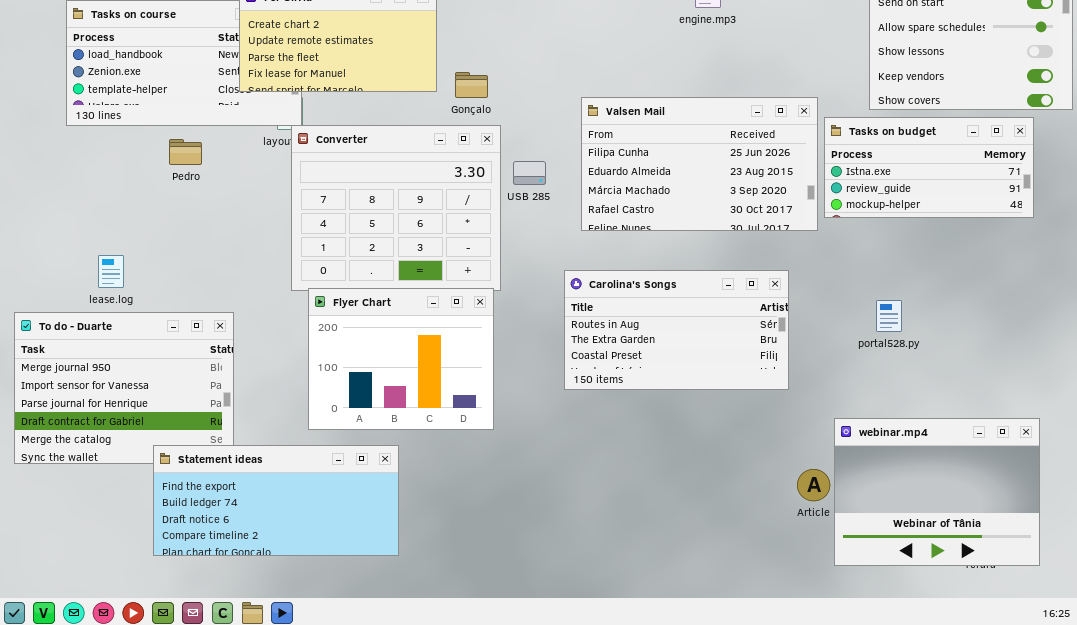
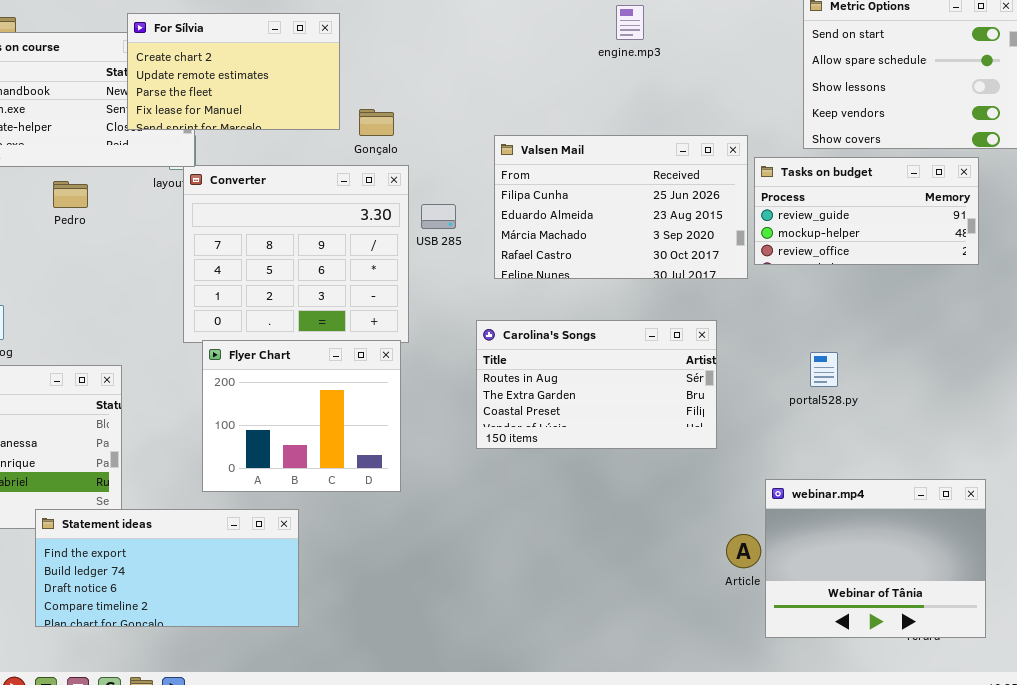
Tasks on budget: [824,117,1034,218] -> [754,157,979,265], scrolled down 1 row

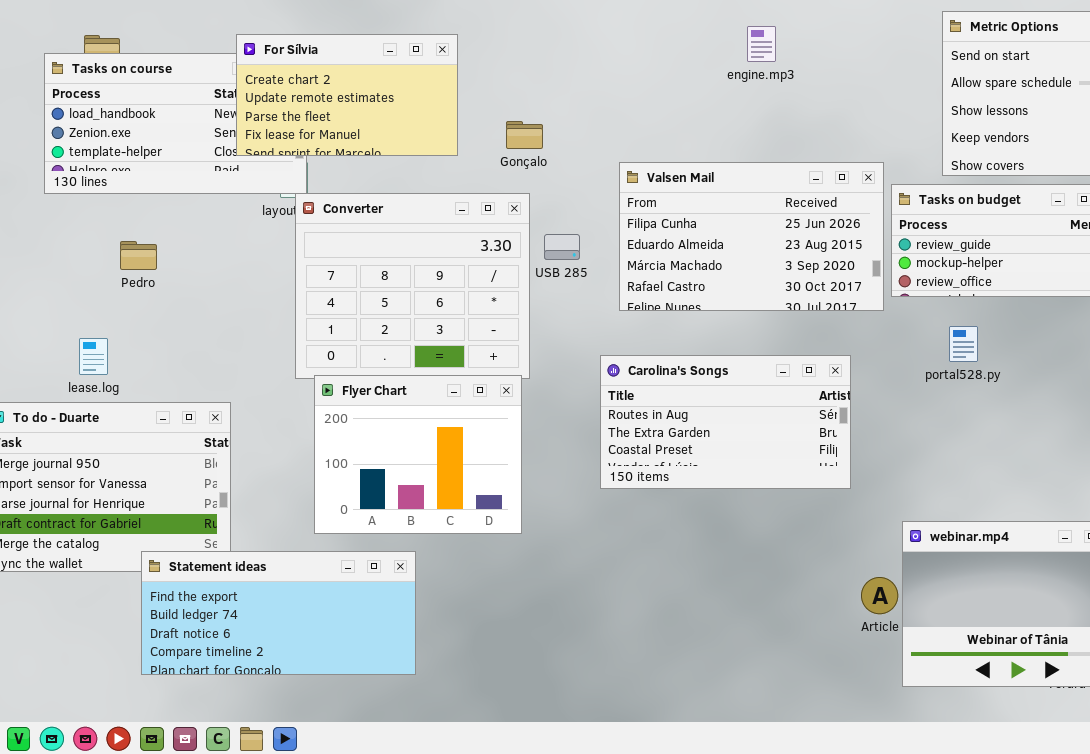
Gonçalo: [359,109,394,136] -> [506,121,543,149], moved
Pedro: [53,181,88,208] -> [120,241,157,270], moved
portal528.py: [810,352,838,387] -> [949,326,978,362], moved

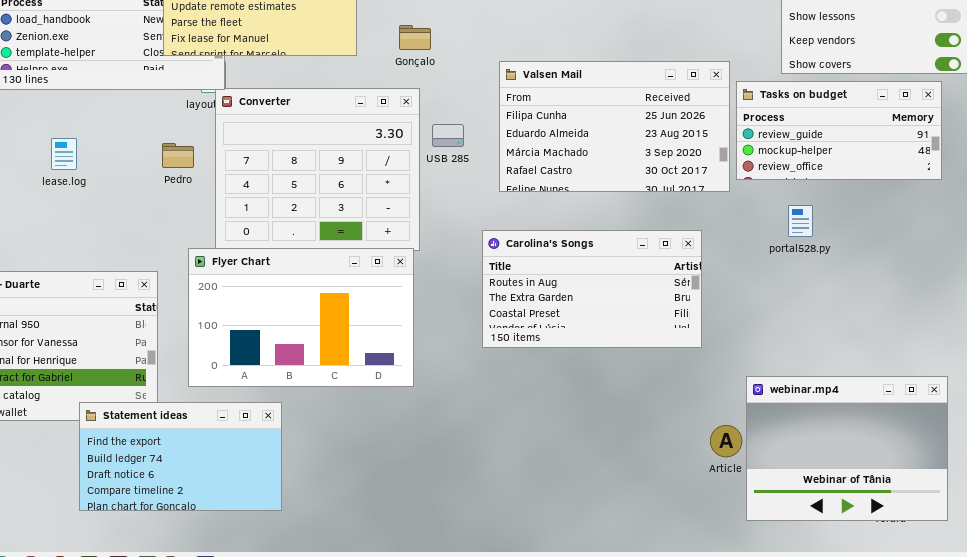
Pedro: [120,241,157,270] -> [162,143,194,168], moved
lease.log: [79,338,108,375] -> [51,138,77,170], moved
Flyer Chart: [314,375,522,534] -> [188,248,414,387], resized
Statement ideas: [141,551,416,675] -> [79,402,282,511], resized

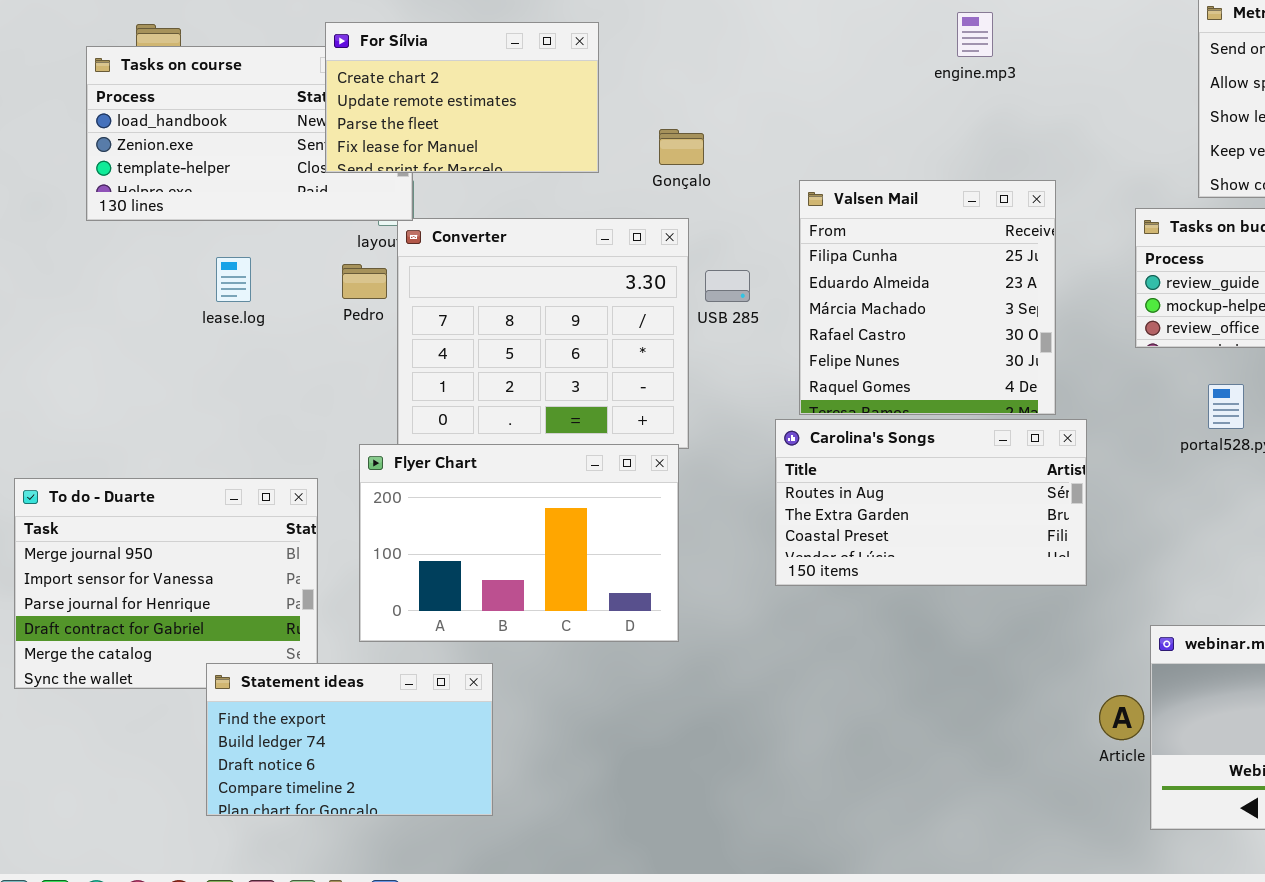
Valsen Mail: [499,61,730,192] -> [799,180,1056,415], resized
lease.log: [51,138,77,170] -> [216,257,251,302], moved
Pedro: [162,143,194,168] -> [342,264,387,299], moved

